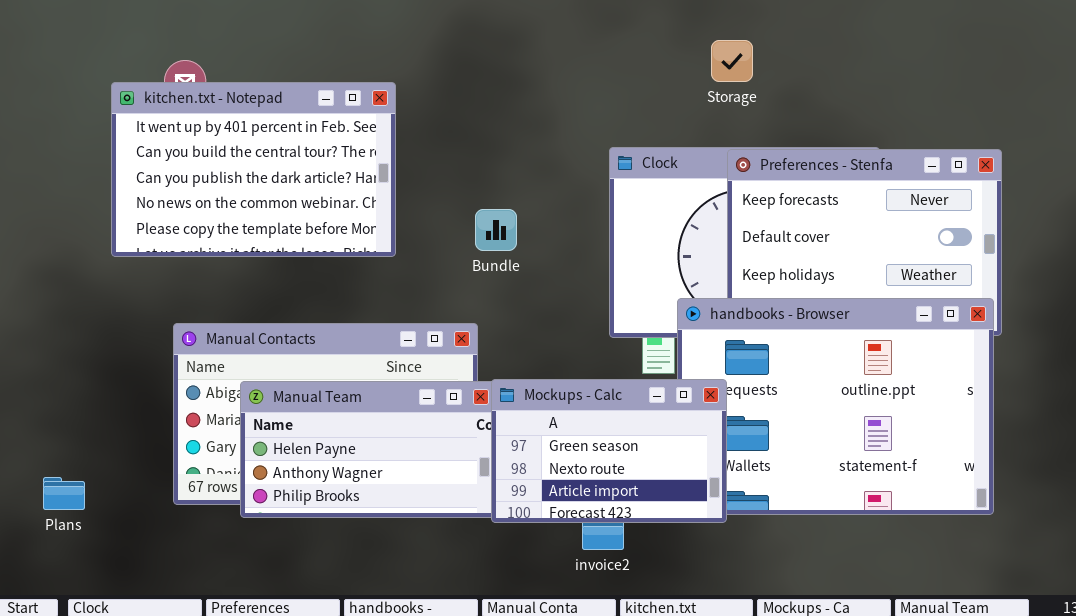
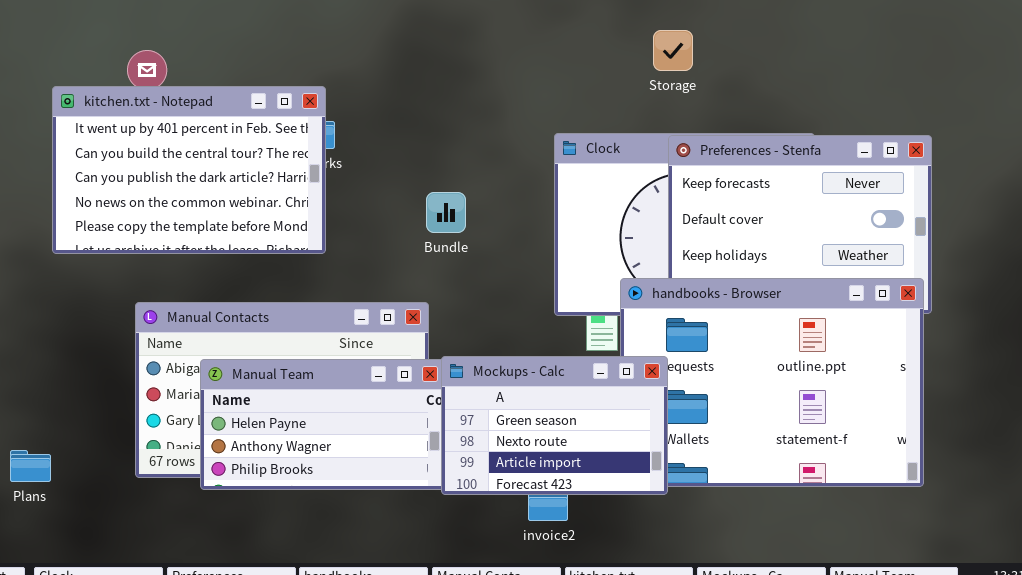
kitchen.txt - Notepad: [111,82,396,257] -> [52,86,326,254], moved

